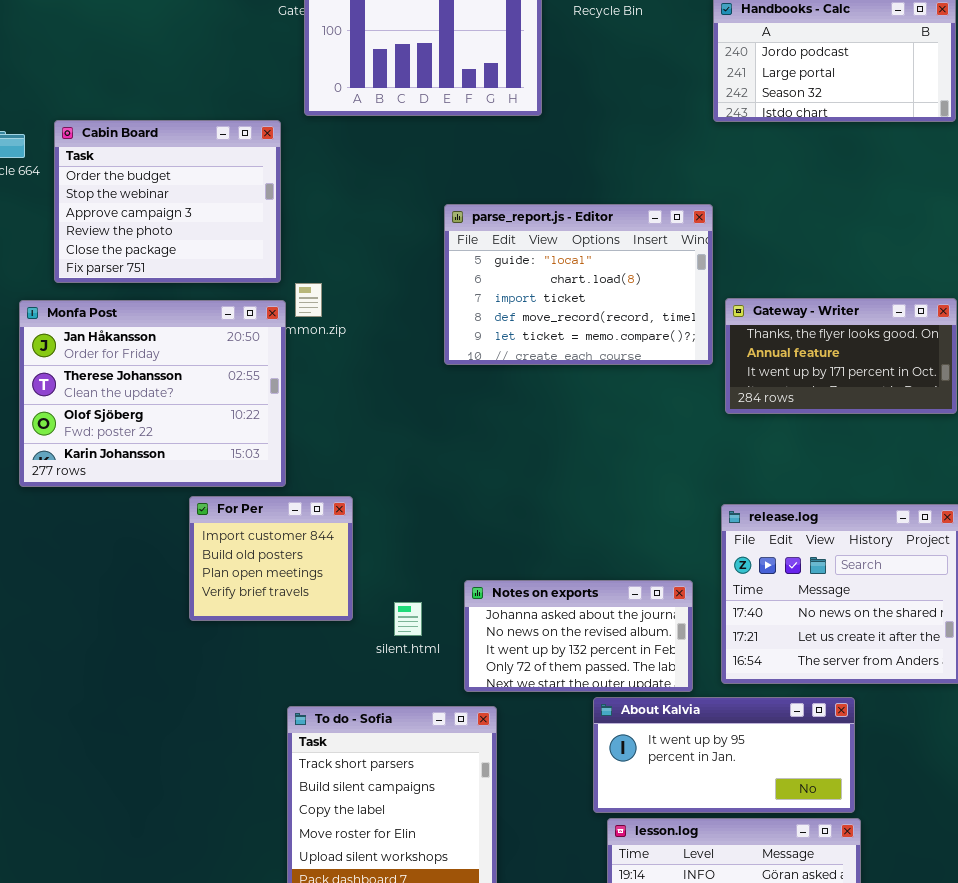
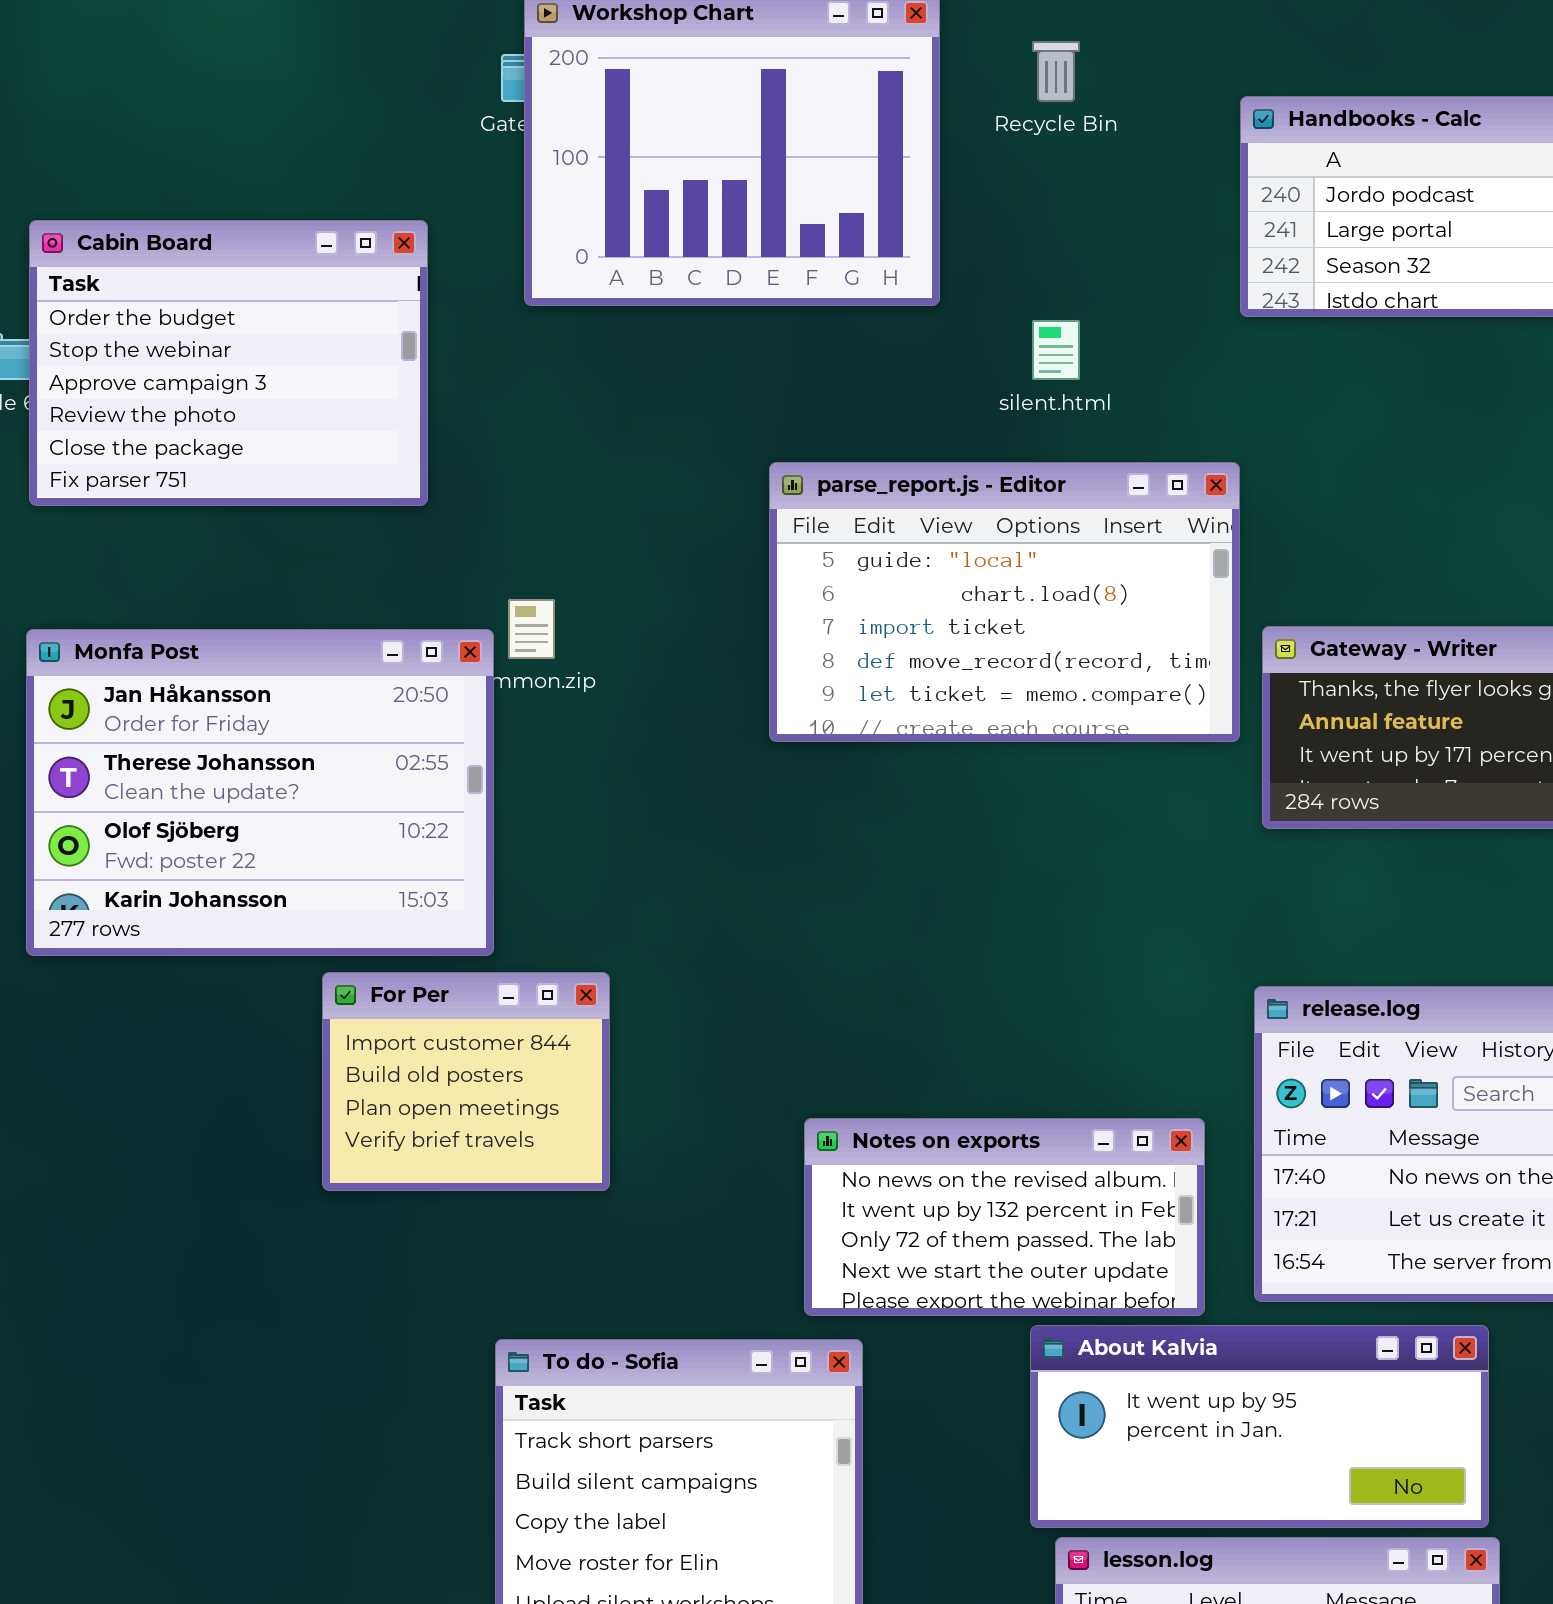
Cabin Board: [54,120,281,283] -> [29,220,428,506], moved
Notes on exports: [464,580,693,692] -> [804,1118,1205,1316], scrolled down 1 row
silent.html: [394,602,422,636] -> [1032,320,1080,380], moved

